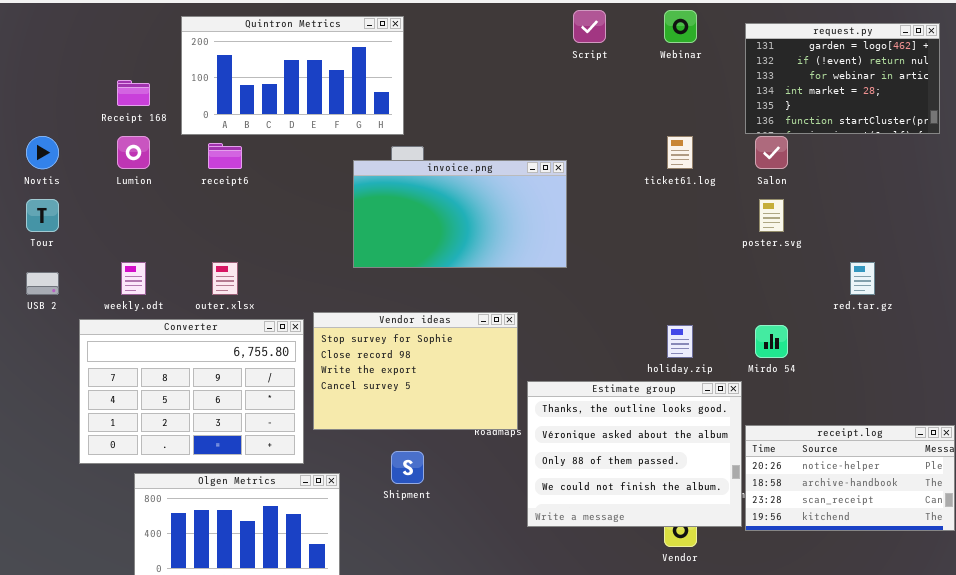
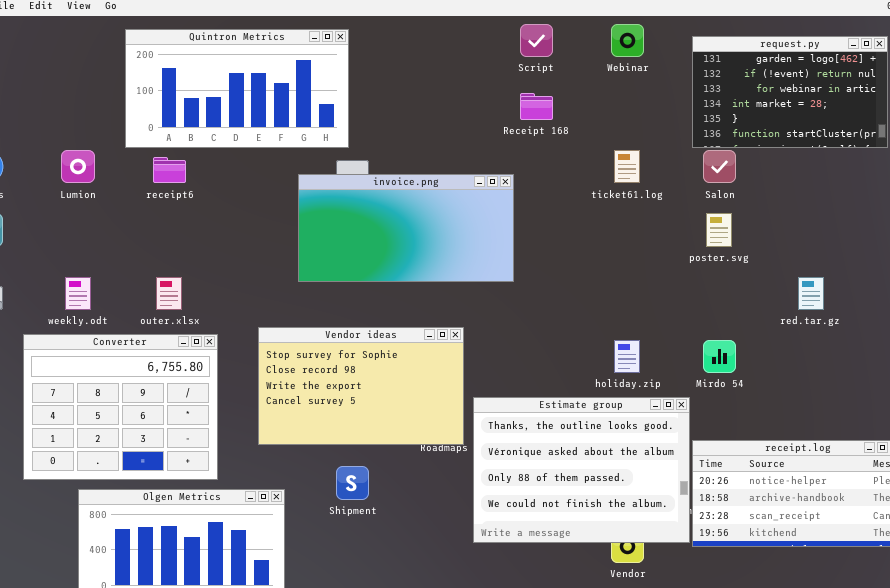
Receipt 168: [117,80,150,106] -> [520,93,553,120], moved
Converter: [79,319,304,464] -> [23,334,218,480], resized

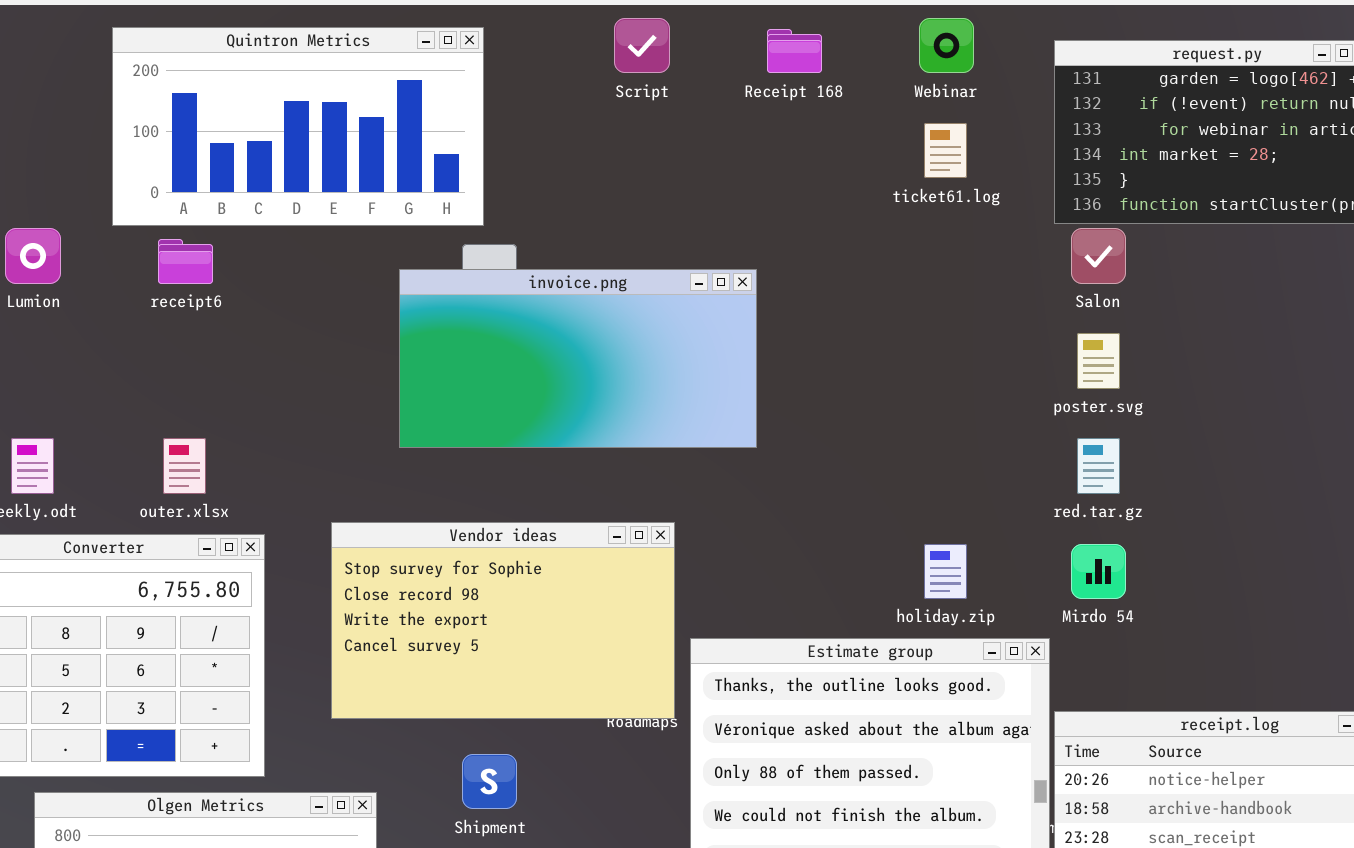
Script: [520,24,553,57] -> [614,18,670,73], moved
Receipt 168: [520,93,553,120] -> [767,29,822,73], moved
ticket61.log: [614,150,640,183] -> [924,123,967,178], moved
red.tar.gz: [798,277,824,310] -> [1077,438,1120,494], moved

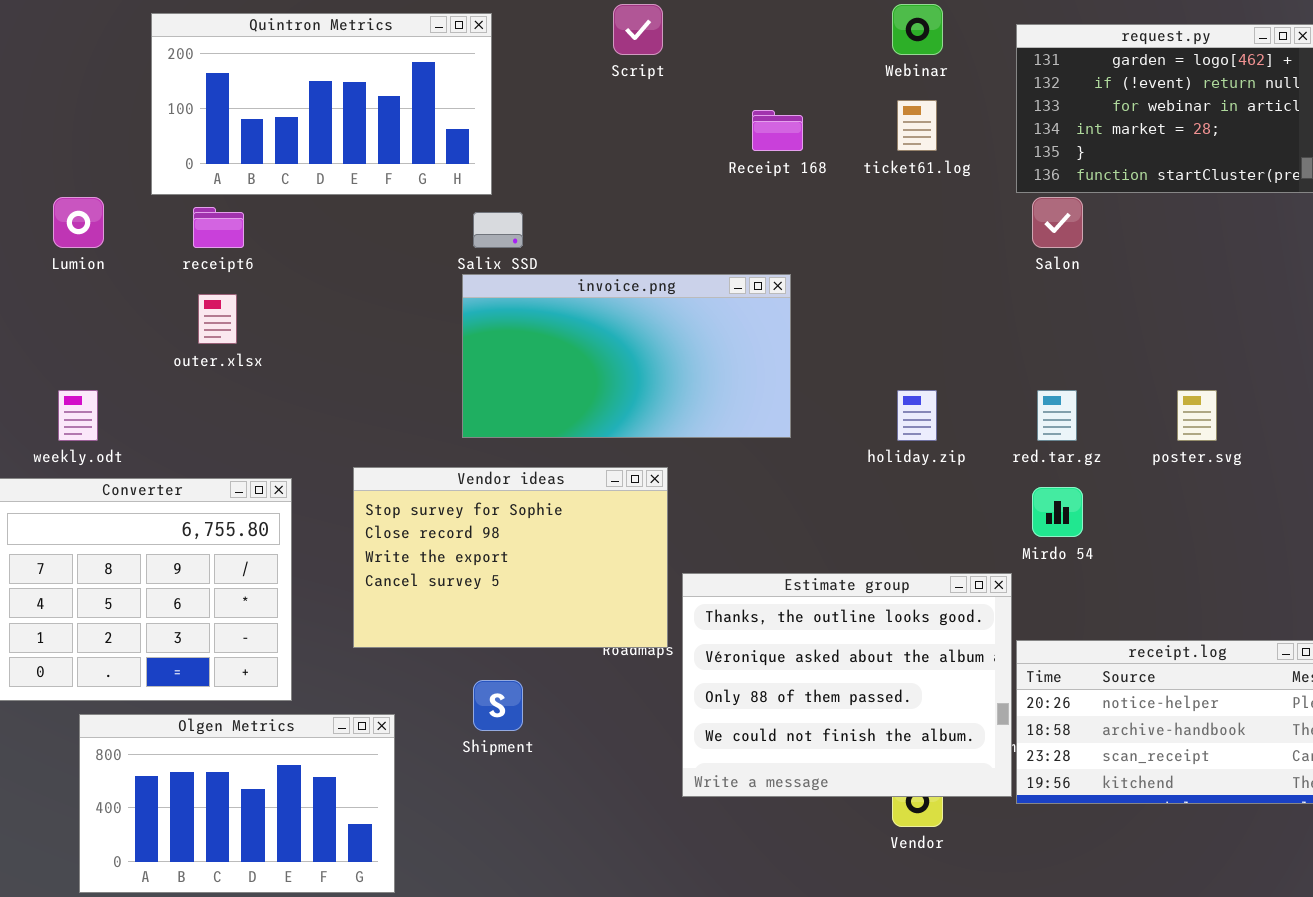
Receipt 168: [767,29,822,73] -> [752,110,803,151], moved
invoice.png: [399,269,757,448] -> [462,274,791,438], moved
poster.svg: [1077,333,1120,389] -> [1177,390,1217,441], moved
outer.xlsx: [163,438,206,494] -> [198,294,237,344], moved
holiday.zip: [924,544,967,599] -> [897,390,937,441], moved

